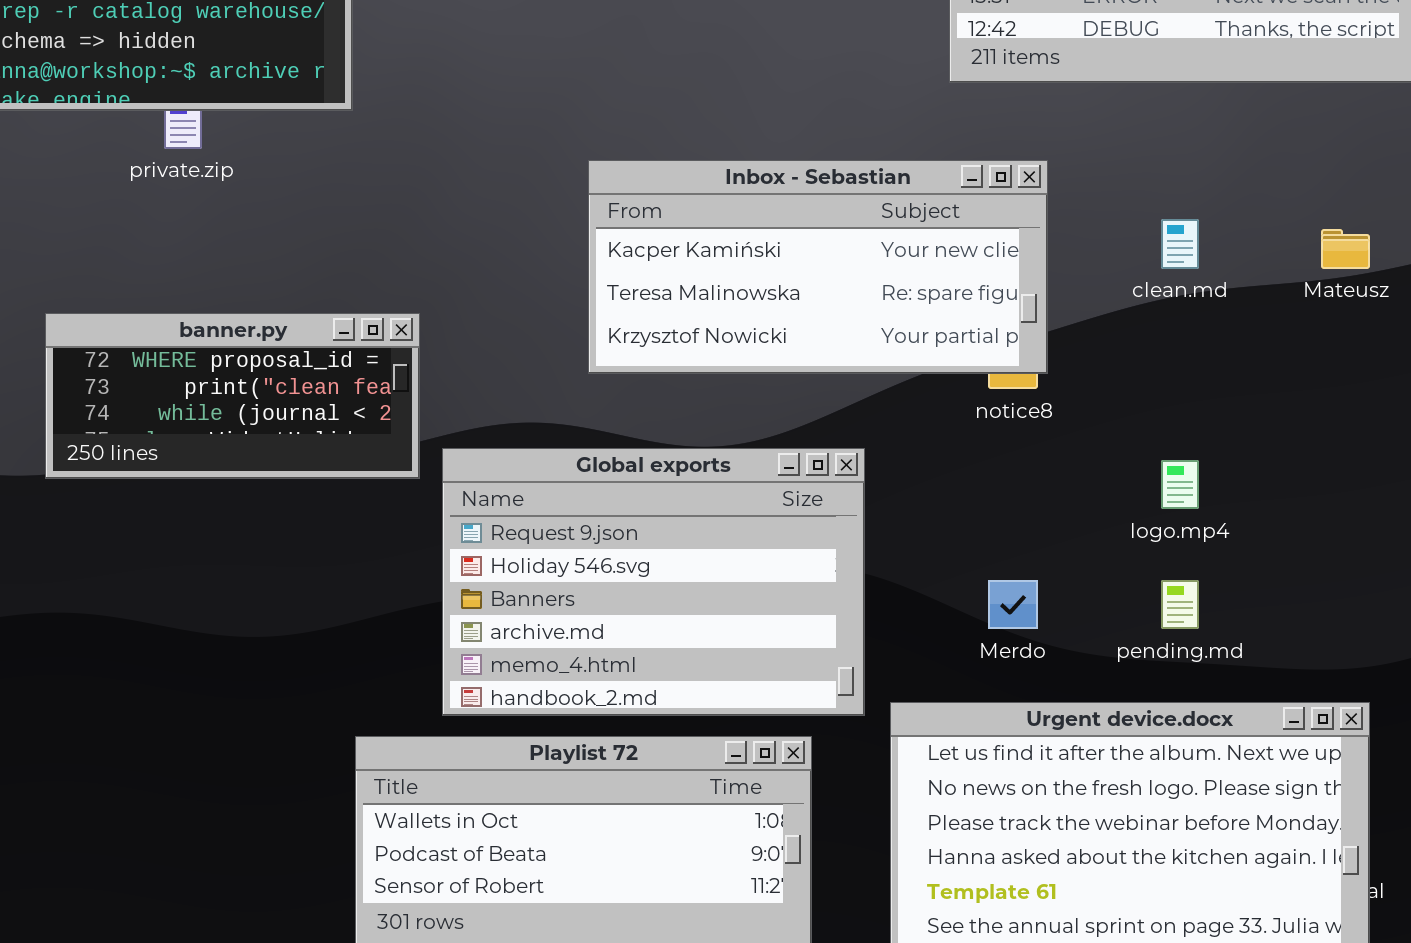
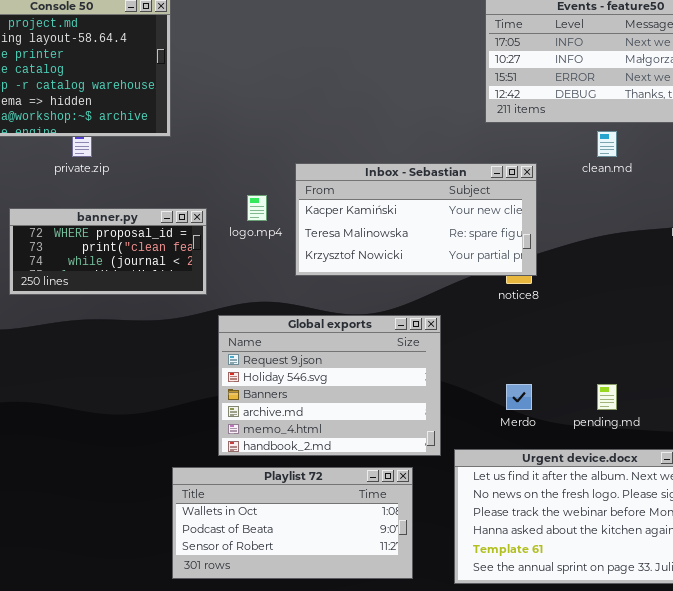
clean.md: [1161,219,1199,269] -> [597,131,617,157], moved
banner.py: [45,313,420,479] -> [9,208,207,295], moved
logo.mp4: [1161,460,1199,509] -> [247,195,267,221], moved

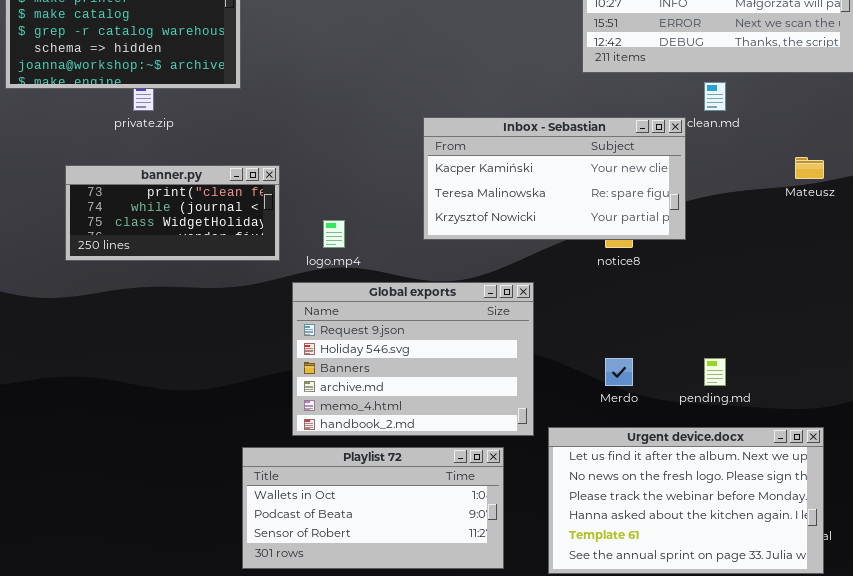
Inbox - Sebastian: [295,163,537,276] -> [423,117,686,240], moved
logo.mp4: [247,195,267,221] -> [323,220,345,248], moved
banner.py: [9,208,207,295] -> [65,165,280,261], scrolled down 1 row

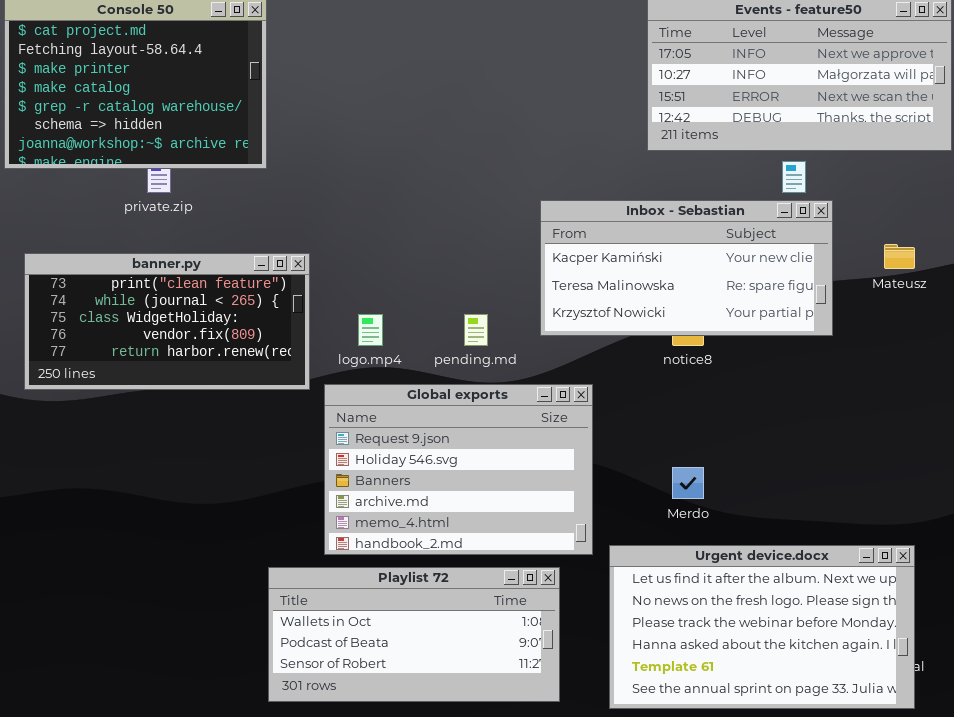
Inbox - Sebastian: [423,117,686,240] -> [540,200,833,336], moved
banner.py: [65,165,280,261] -> [24,253,310,390], resized
pending.md: [704,358,726,386] -> [464,314,488,346], moved

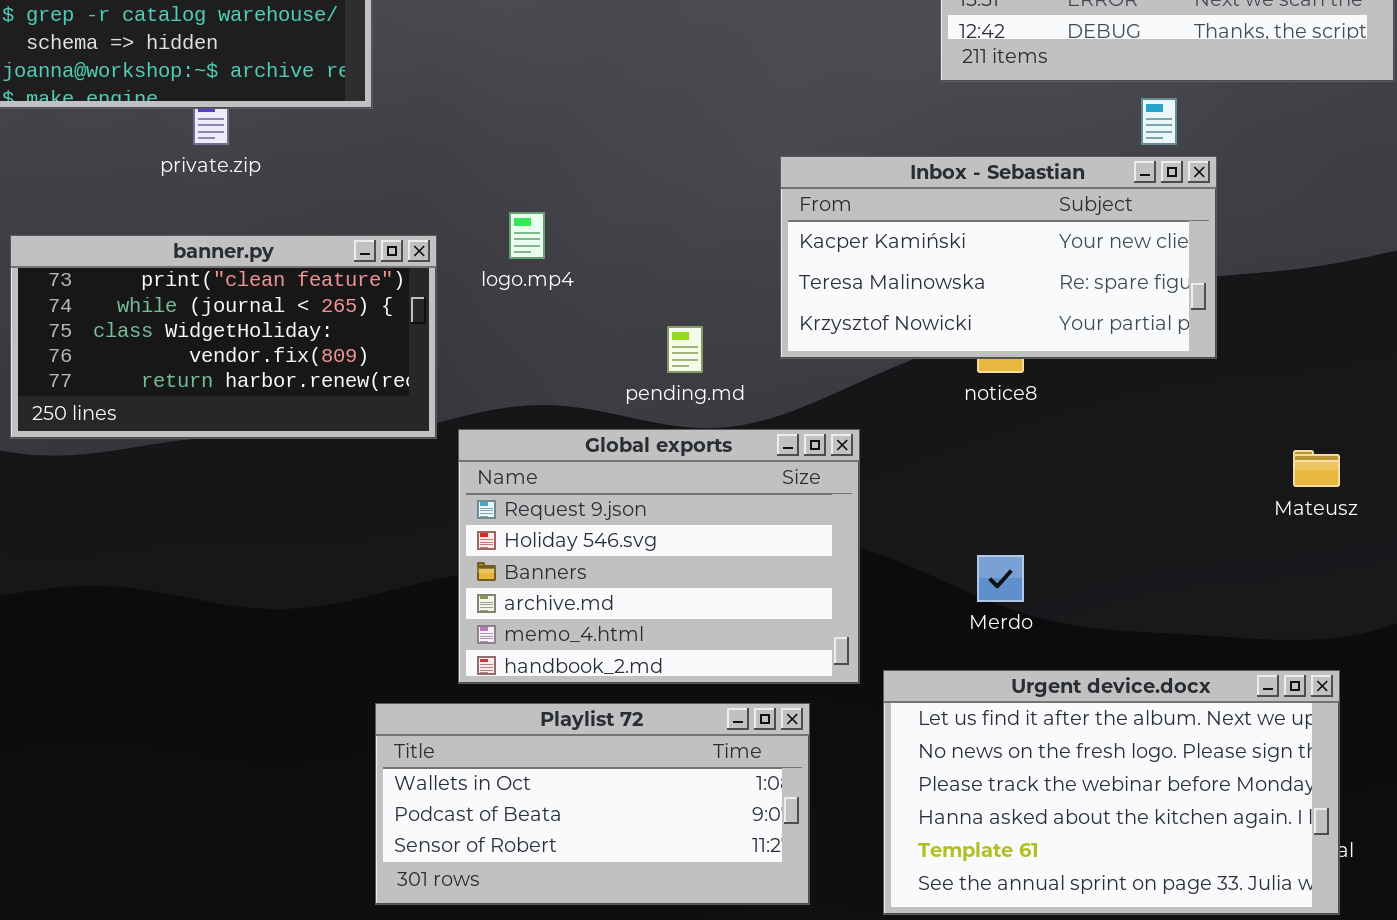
Mateusz: [884,244,915,269] -> [1293,450,1340,487], moved
logo.mp4: [358,314,383,346] -> [509,212,545,259], moved

